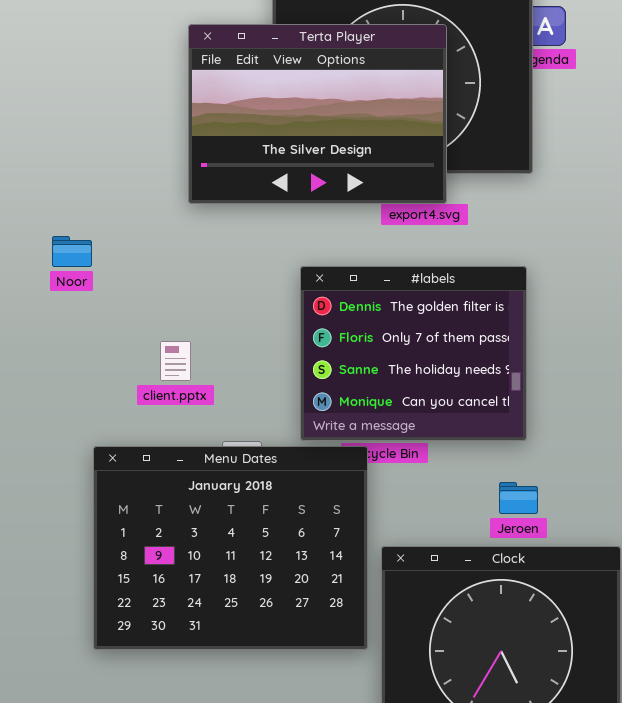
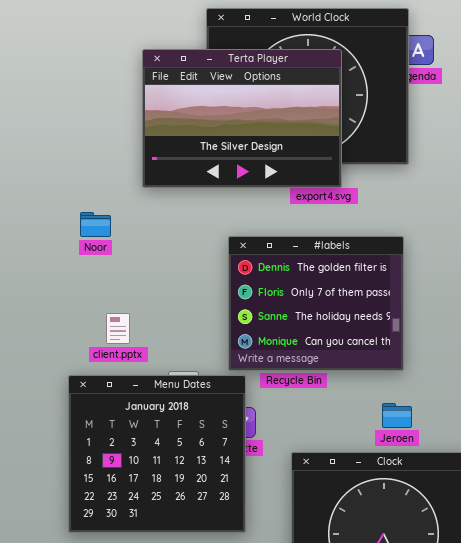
Noor: [52,236,92,267] -> [80,212,111,237], moved
client.pptx: [160,341,191,381] -> [106,313,130,344], moved
Menu Dates: [93,446,368,650] -> [68,375,246,533], resized

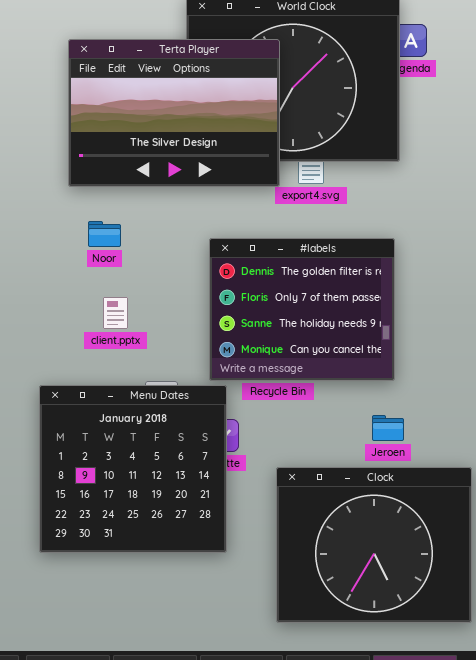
Terta Player: [142,49,342,188] -> [68,39,280,187], moved
Noor: [80,212,111,237] -> [88,221,121,247], moved
client.pptx: [106,313,130,344] -> [103,297,128,329], moved

